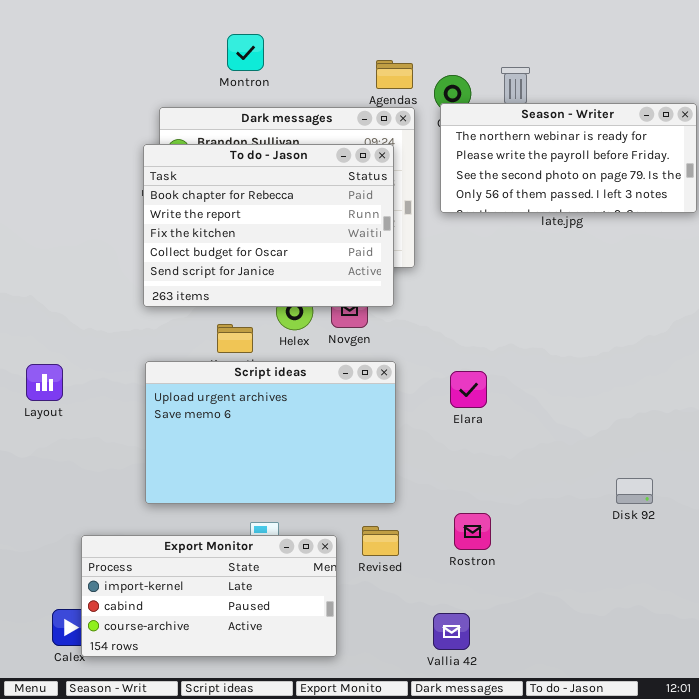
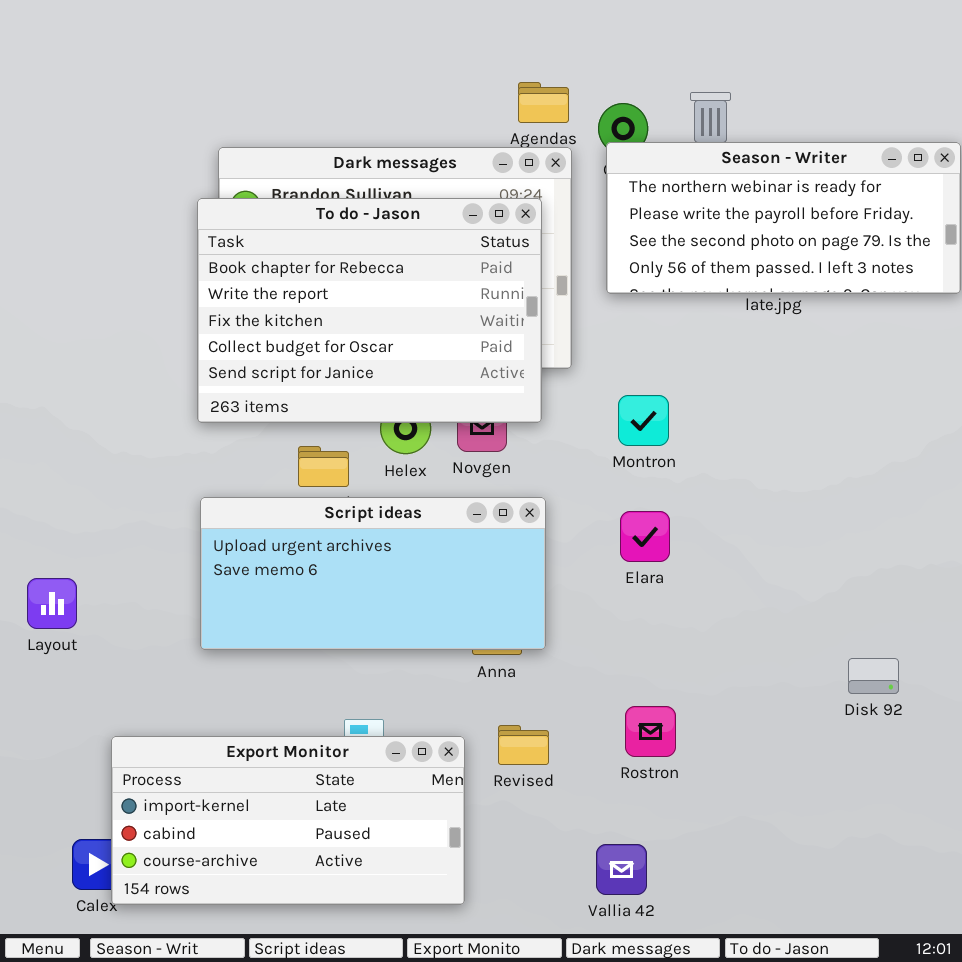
Montron: [227,34,264,71] -> [618,395,669,446], moved
Script ideas: [145,361,396,504] -> [200,497,546,650], resized
Layout: [26,364,63,401] -> [27,578,77,629], moved

